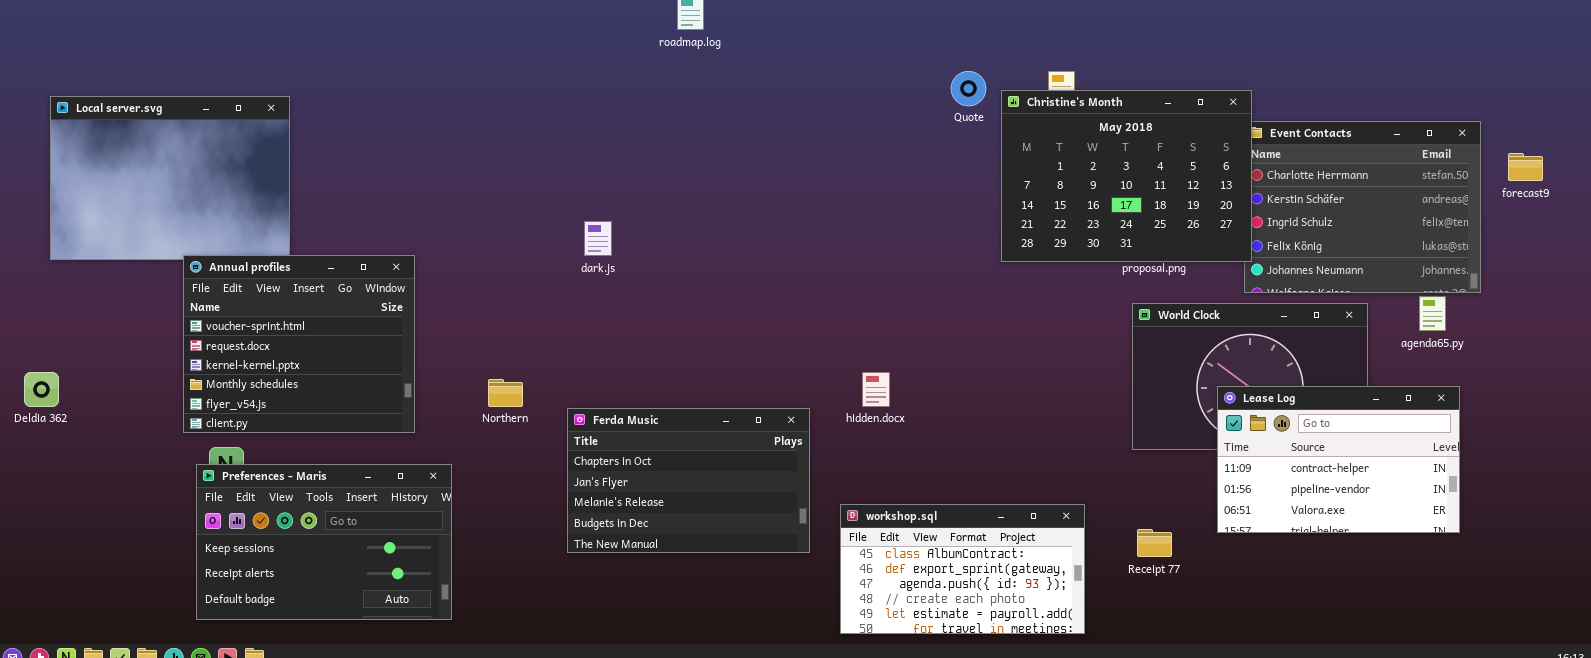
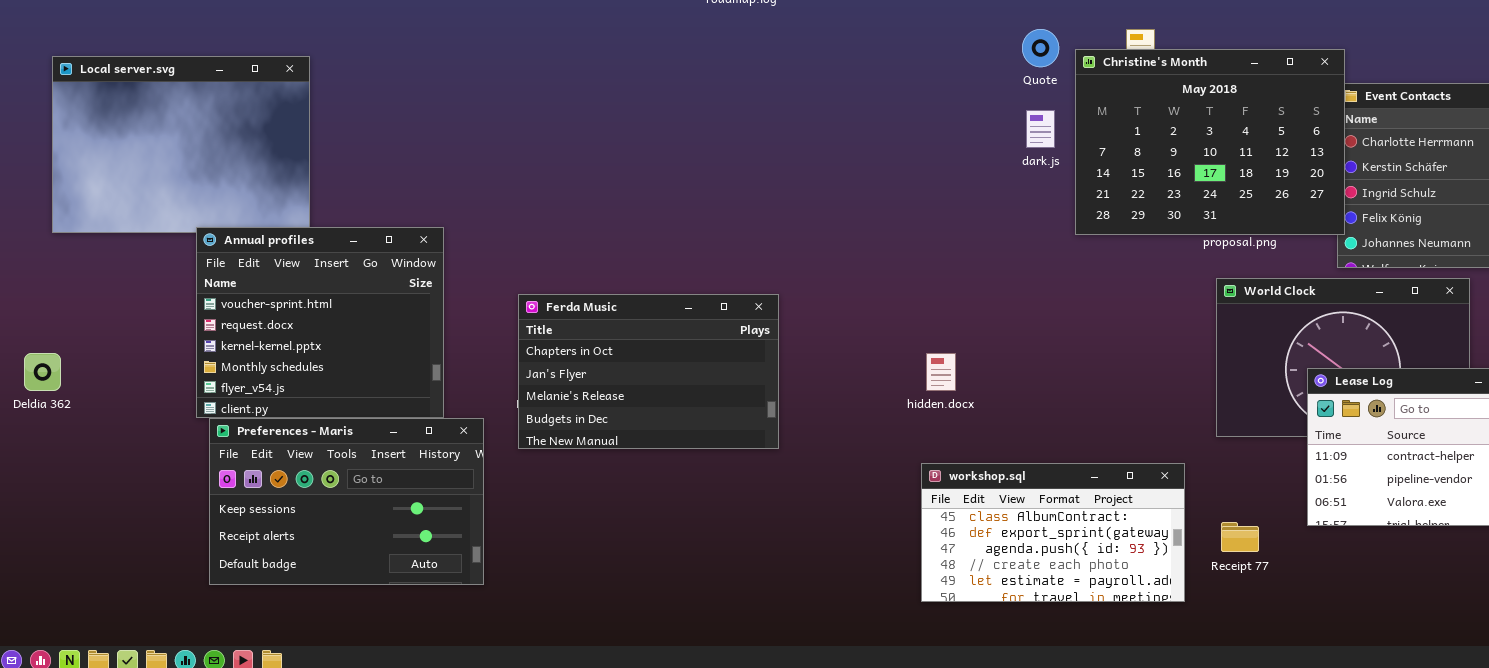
dark.js: [584,221,612,256] -> [1026,110,1055,148], moved
Ferda Music: [567,408,810,553] -> [518,294,779,449], moved
Preferences - Maris: [196,464,452,620] -> [209,418,484,585], moved
workshop.sql: [840,504,1085,634] -> [921,463,1185,602], moved

